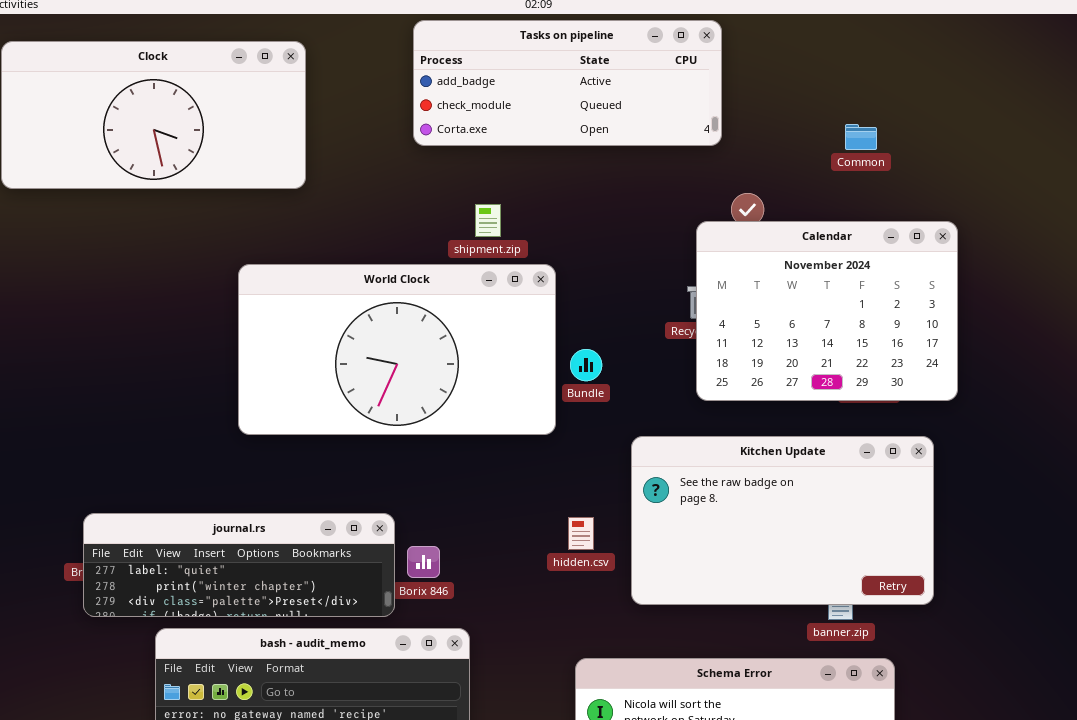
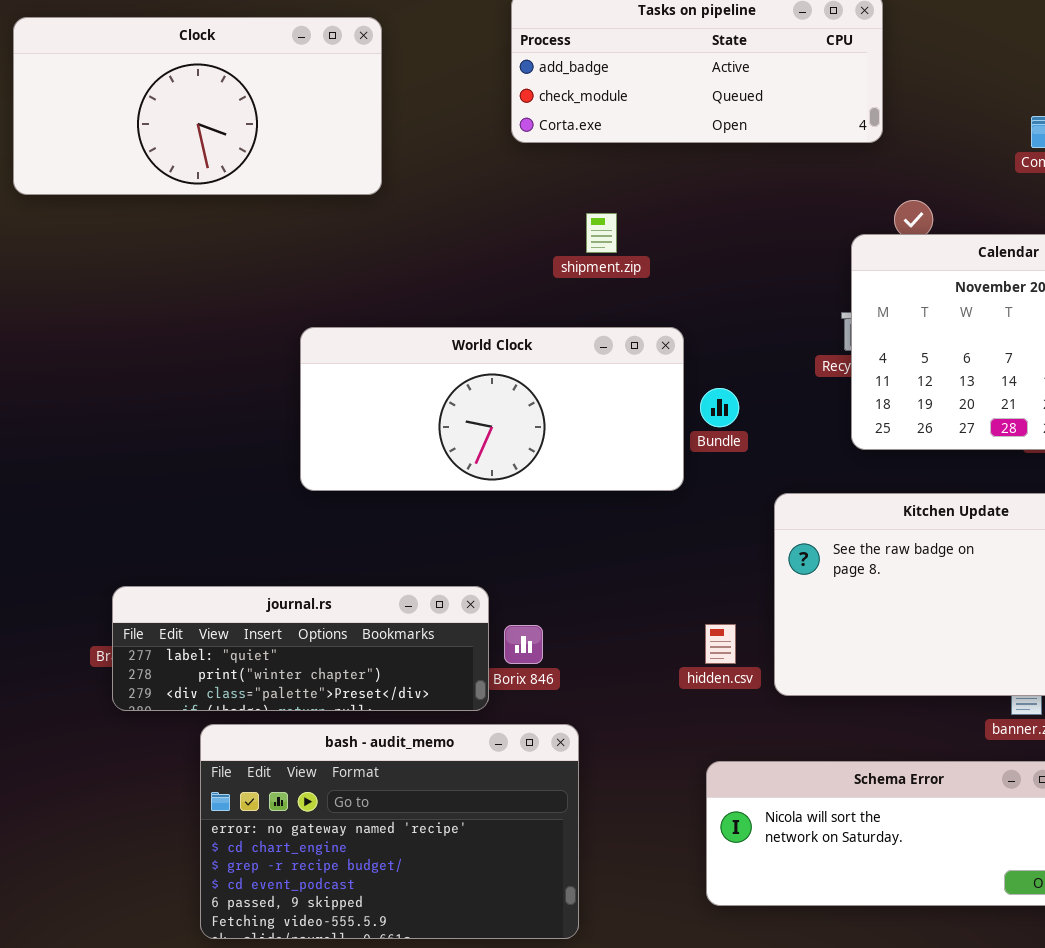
World Clock: [238,264,556,435] -> [300,327,684,491], resized
hidden.csv: [568,517,594,550] -> [705,624,736,664], moved

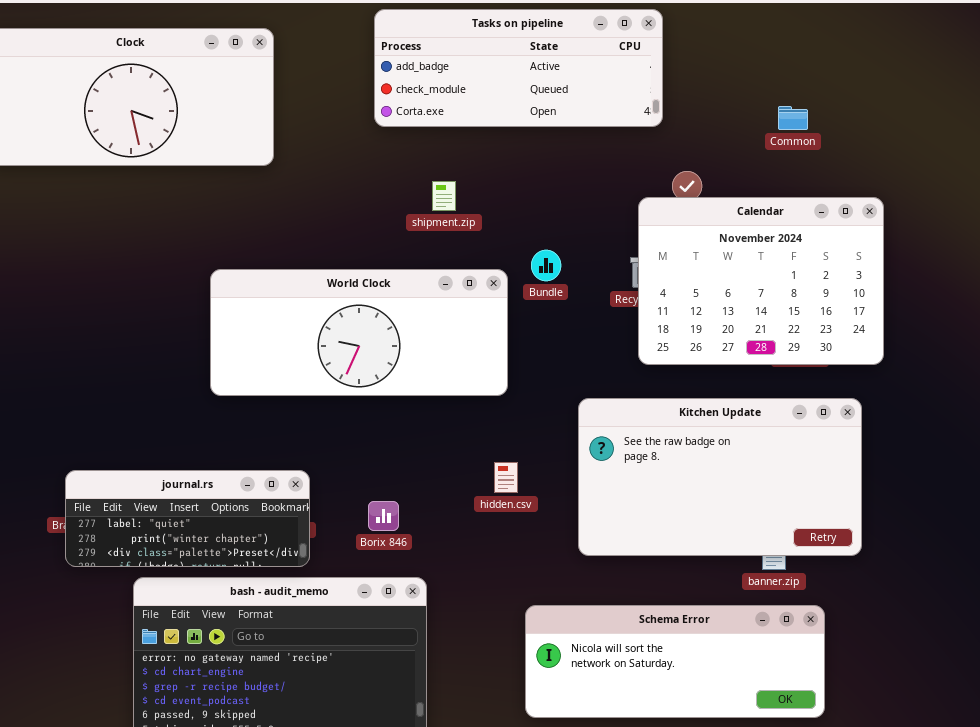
Bundle: [700,388,739,427] -> [531,250,561,281], moved
journal.rs: [112,586,489,711] -> [65,470,310,567], resized
hidden.csv: [705,624,736,664] -> [494,462,518,493], moved

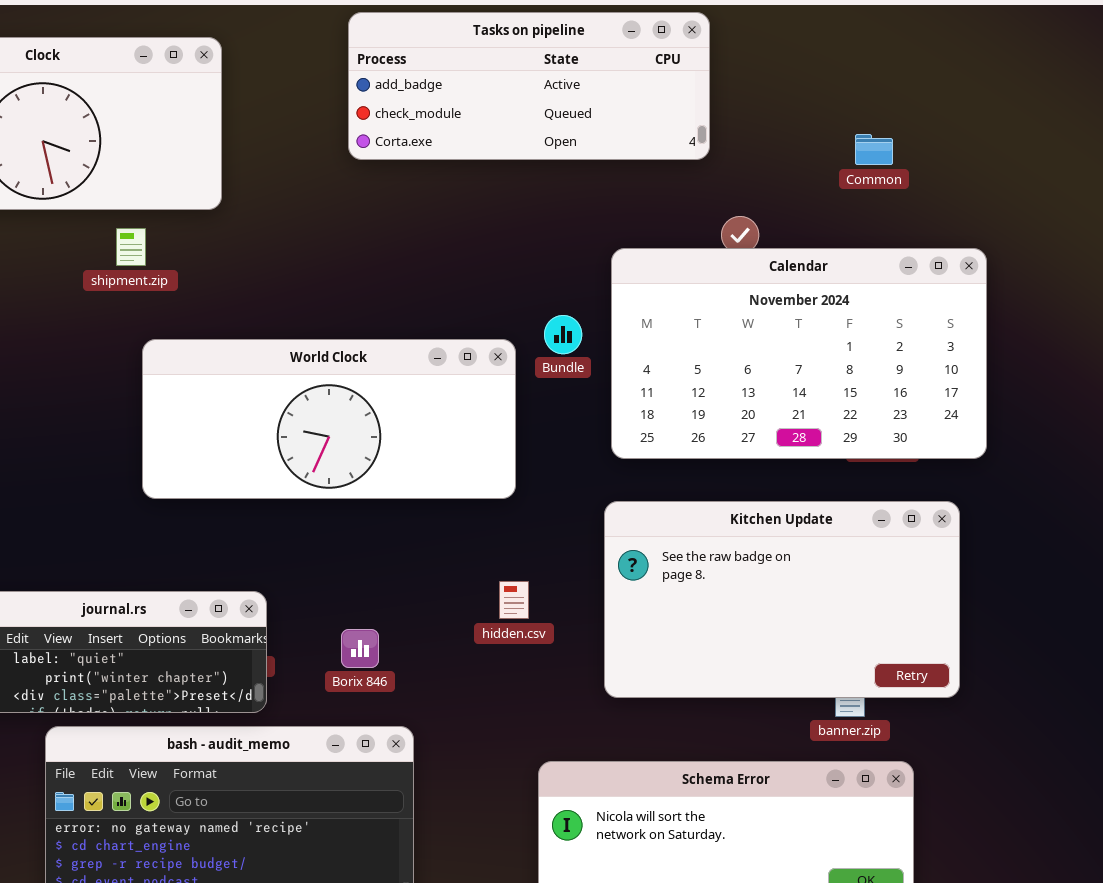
shipment.zip: [432,181,456,211] -> [116,228,146,266], moved
Calendar: [638,197,884,365] -> [611,248,987,459], resized

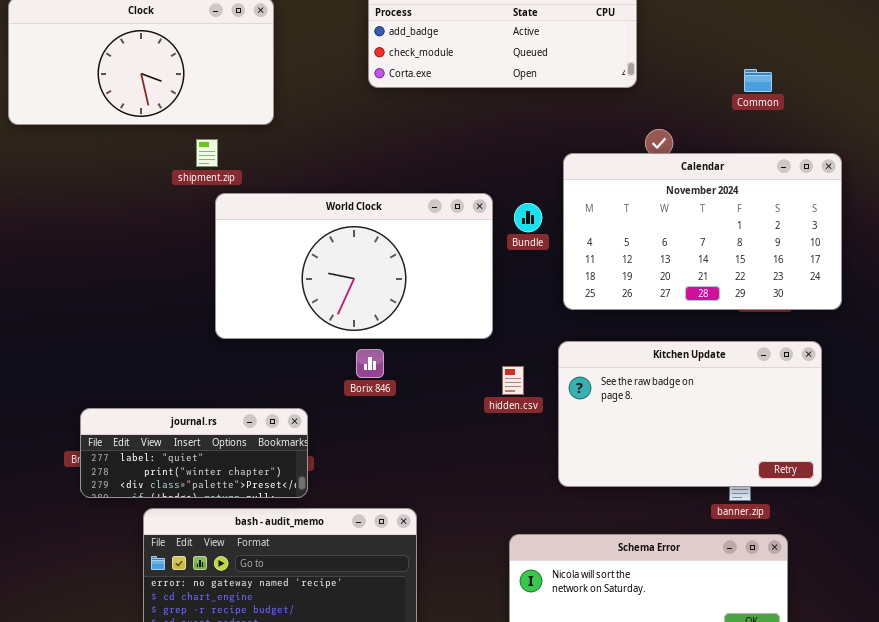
World Clock: [142,339,516,499] -> [215,193,493,339], resized
hidden.csv: [499,581,529,619] -> [502,366,524,395], moved
Borix 846: [341,629,379,668] -> [356,349,384,378], moved

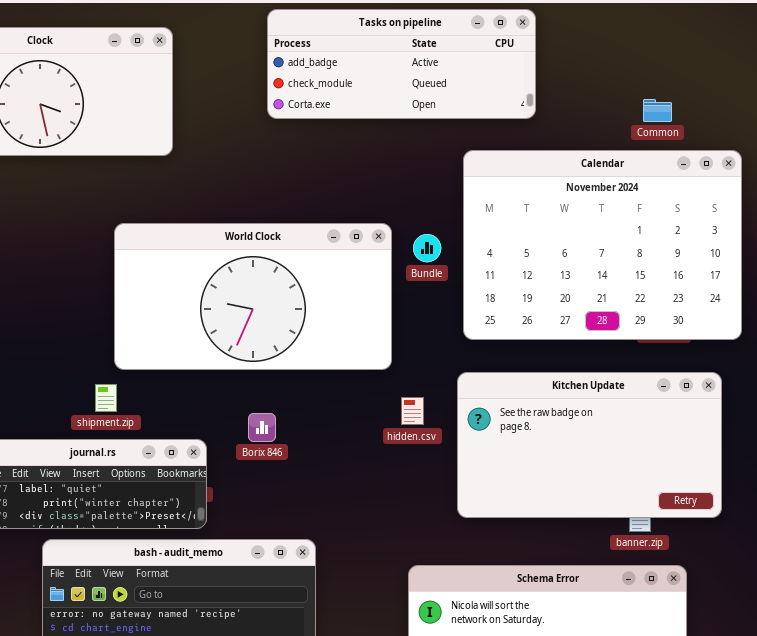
shipment.zip: [196,139,218,167] -> [95,384,117,412], moved
Calendar: [563,153,842,310] -> [463,150,742,340], resized
Borix 846: [356,349,384,378] -> [248,413,276,442], moved

